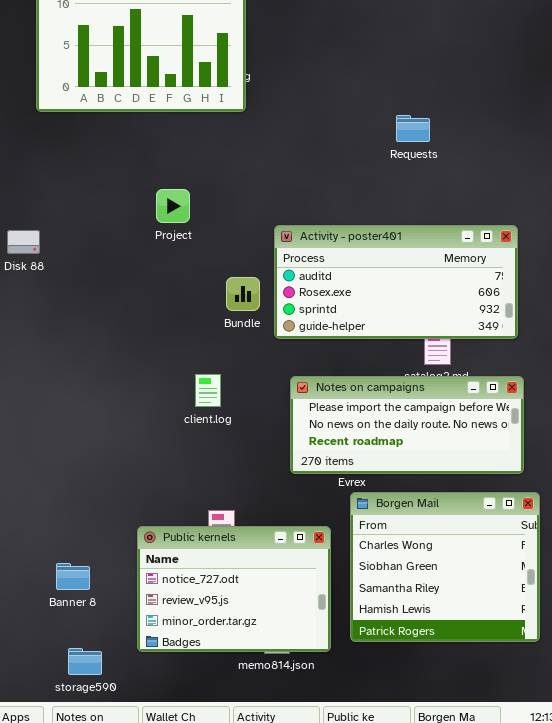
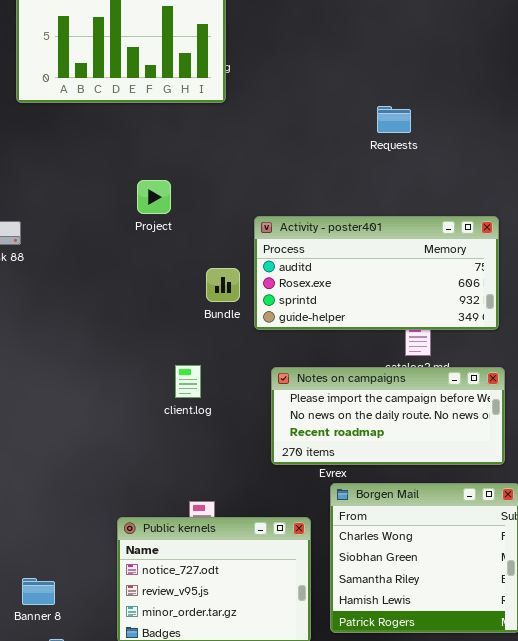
Banner 8: [56,563,90,590] -> [22,578,55,605], moved

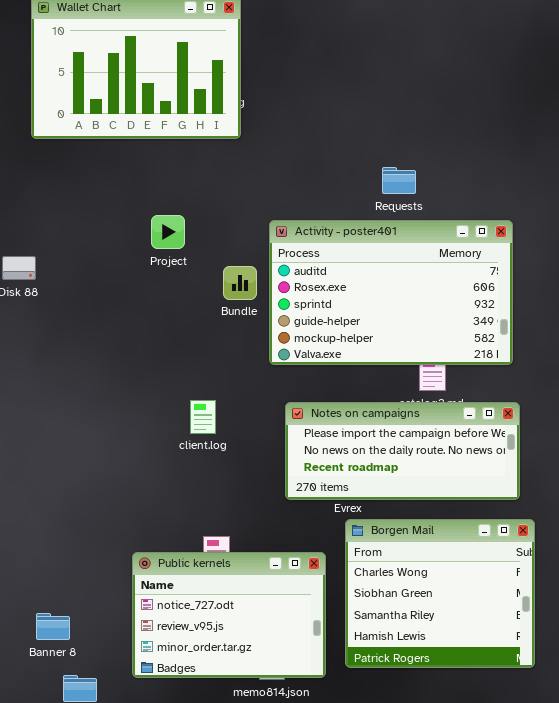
Requests: [377,106,411,133] -> [382,167,416,194], moved
Activity - poster401: [254,216,499,330] -> [269,220,513,365], resized
Bundle: [206,268,240,302] -> [223,266,257,300], moved

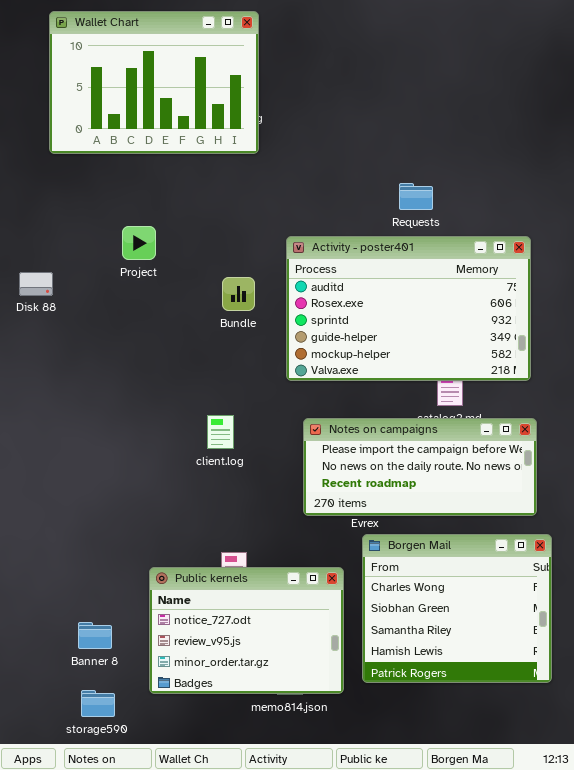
Project: [151,215,185,249] -> [122,226,156,260], moved
Bundle: [223,266,257,300] -> [222,277,255,311], moved
Banner 8: [36,613,70,640] -> [78,622,112,649], moved

